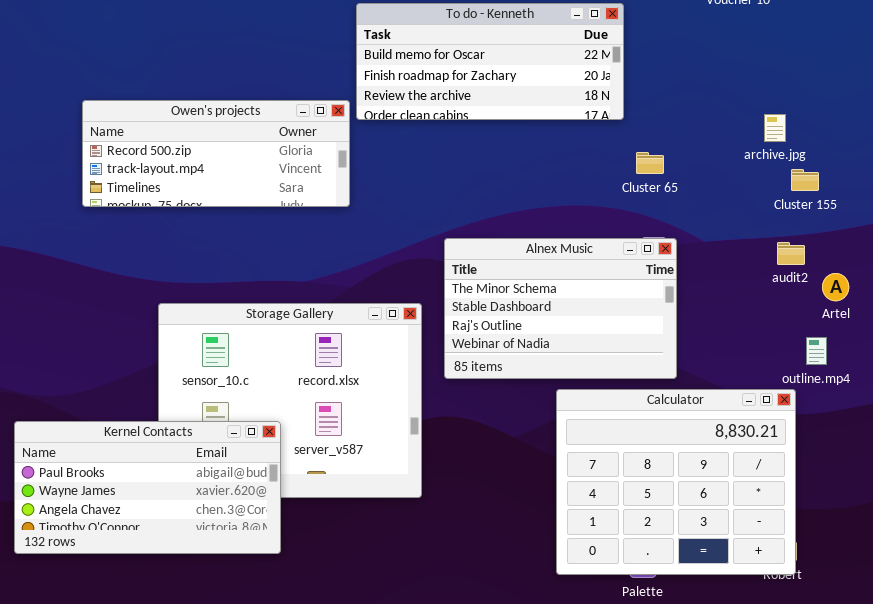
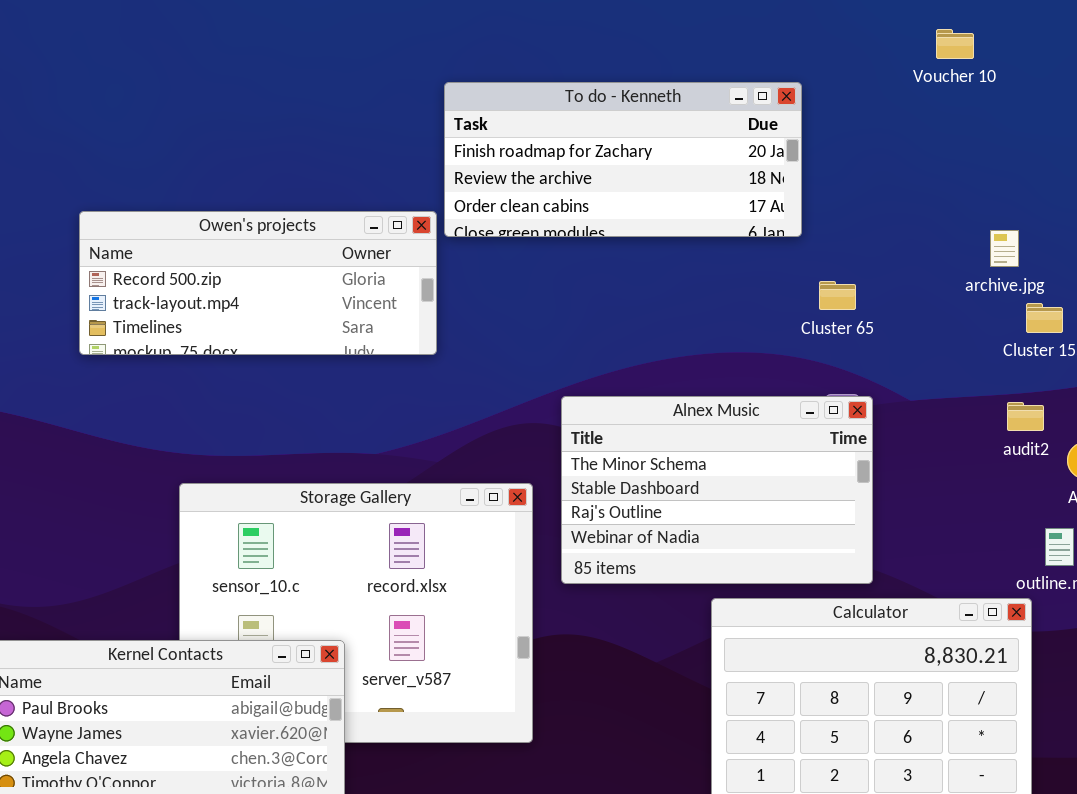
To do - Kenneth: [356,3,624,120] -> [444,82,802,237], scrolled down 1 row

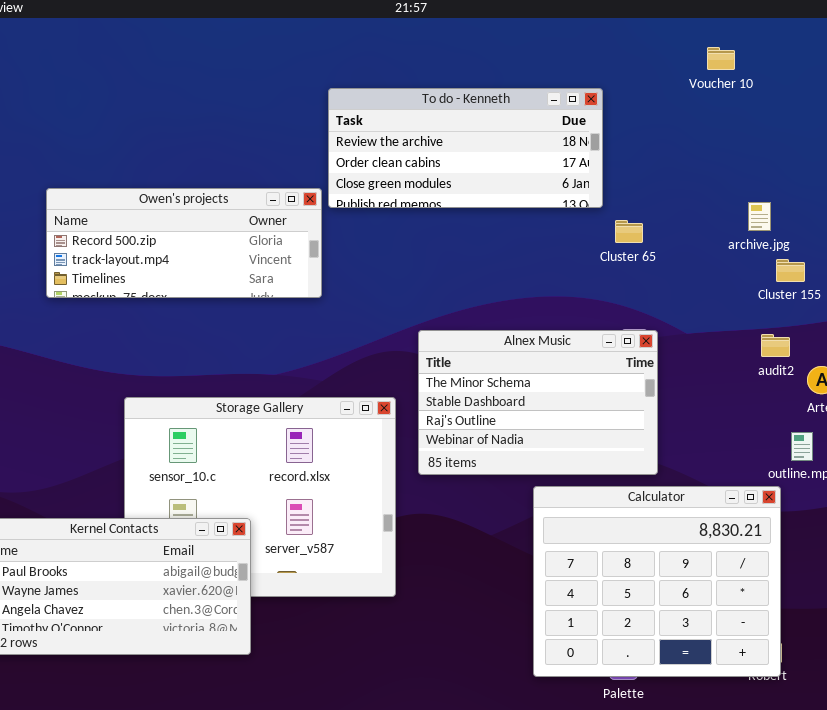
To do - Kenneth: [444,82,802,237] -> [328,88,603,208], scrolled down 1 row
Cluster 65: [819,281,856,310] -> [615,220,643,243], moved

